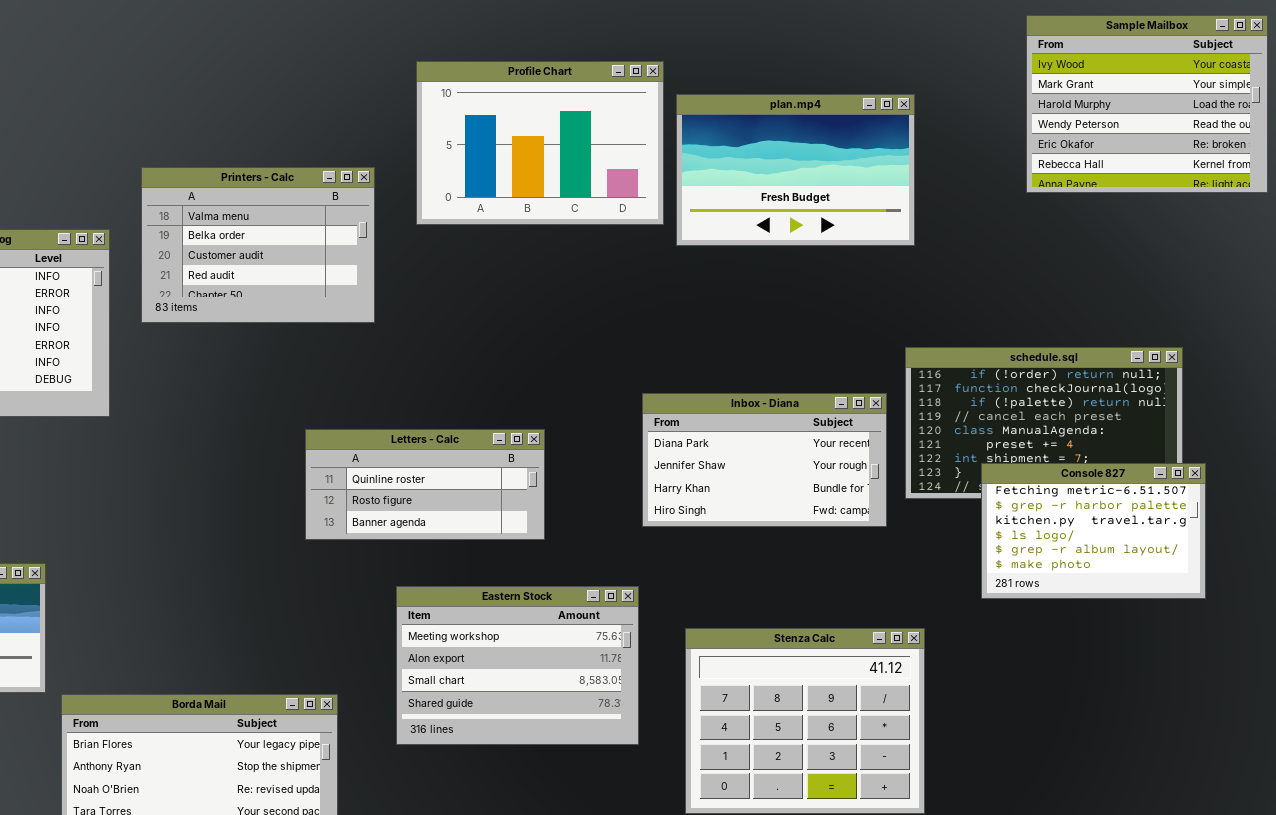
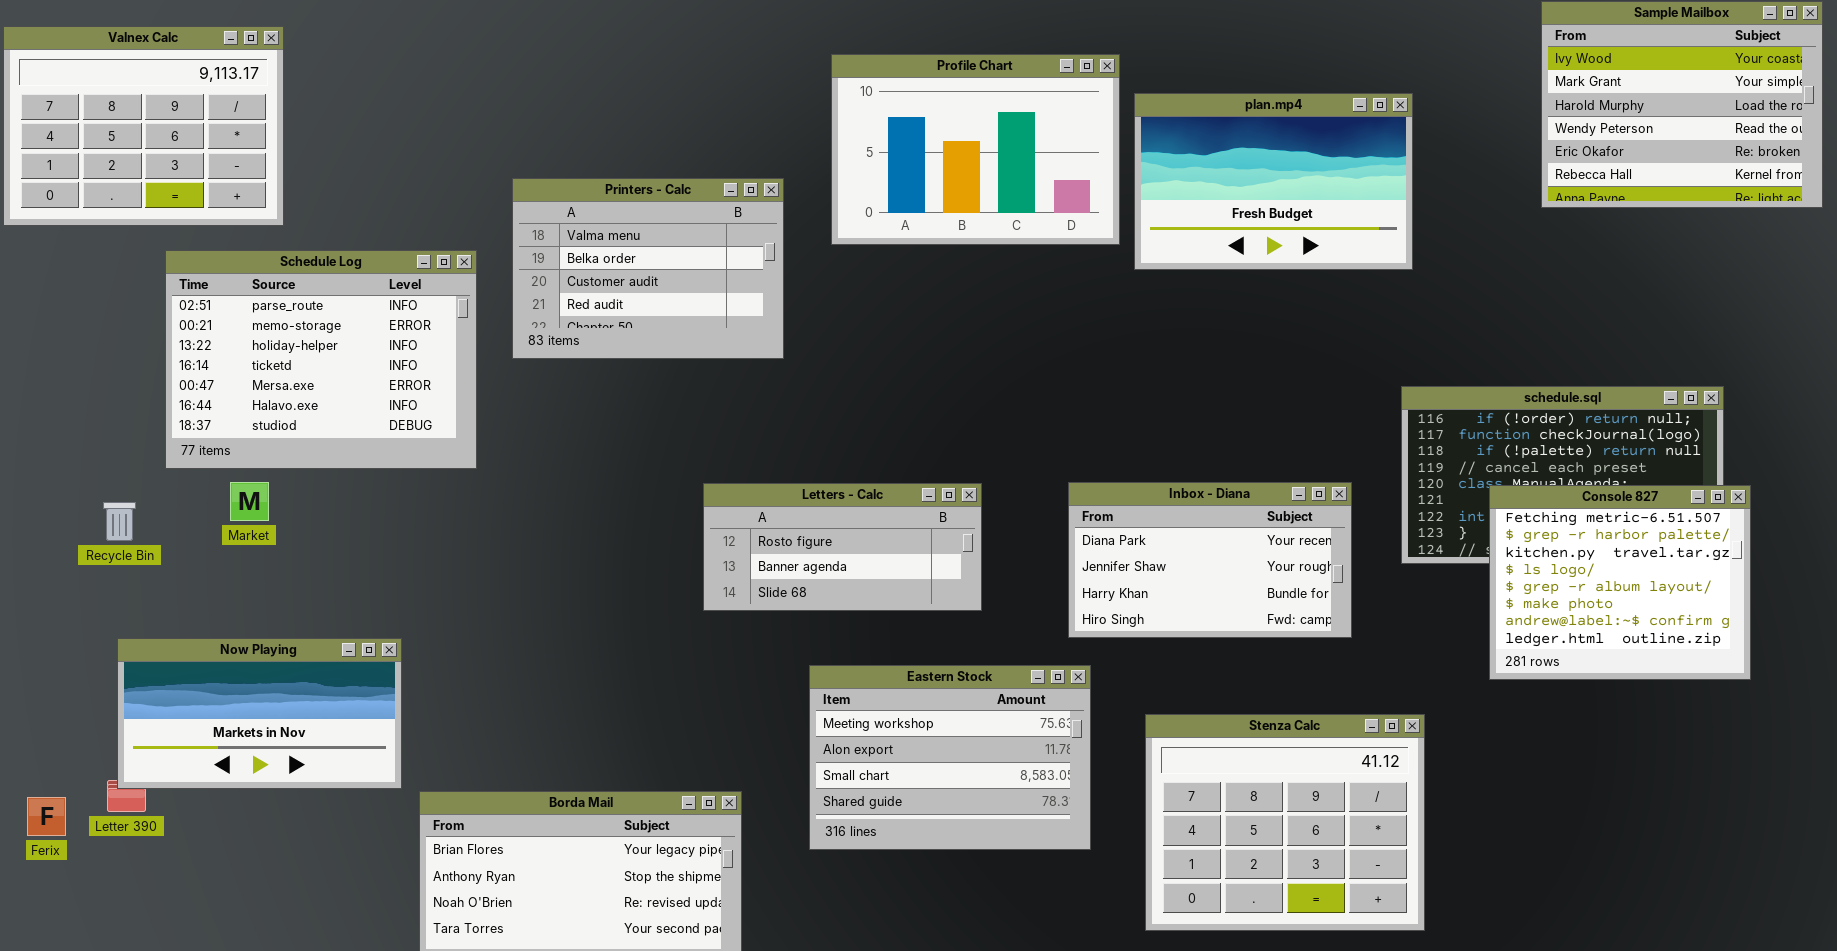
Inbox - Diana: [642,393,887,527] -> [1068,482,1352,638], moved
Letters - Calc: [305,429,545,540] -> [703,483,982,611], scrolled down 1 row
Console 827: [981,463,1206,599] -> [1489,485,1751,680], resized

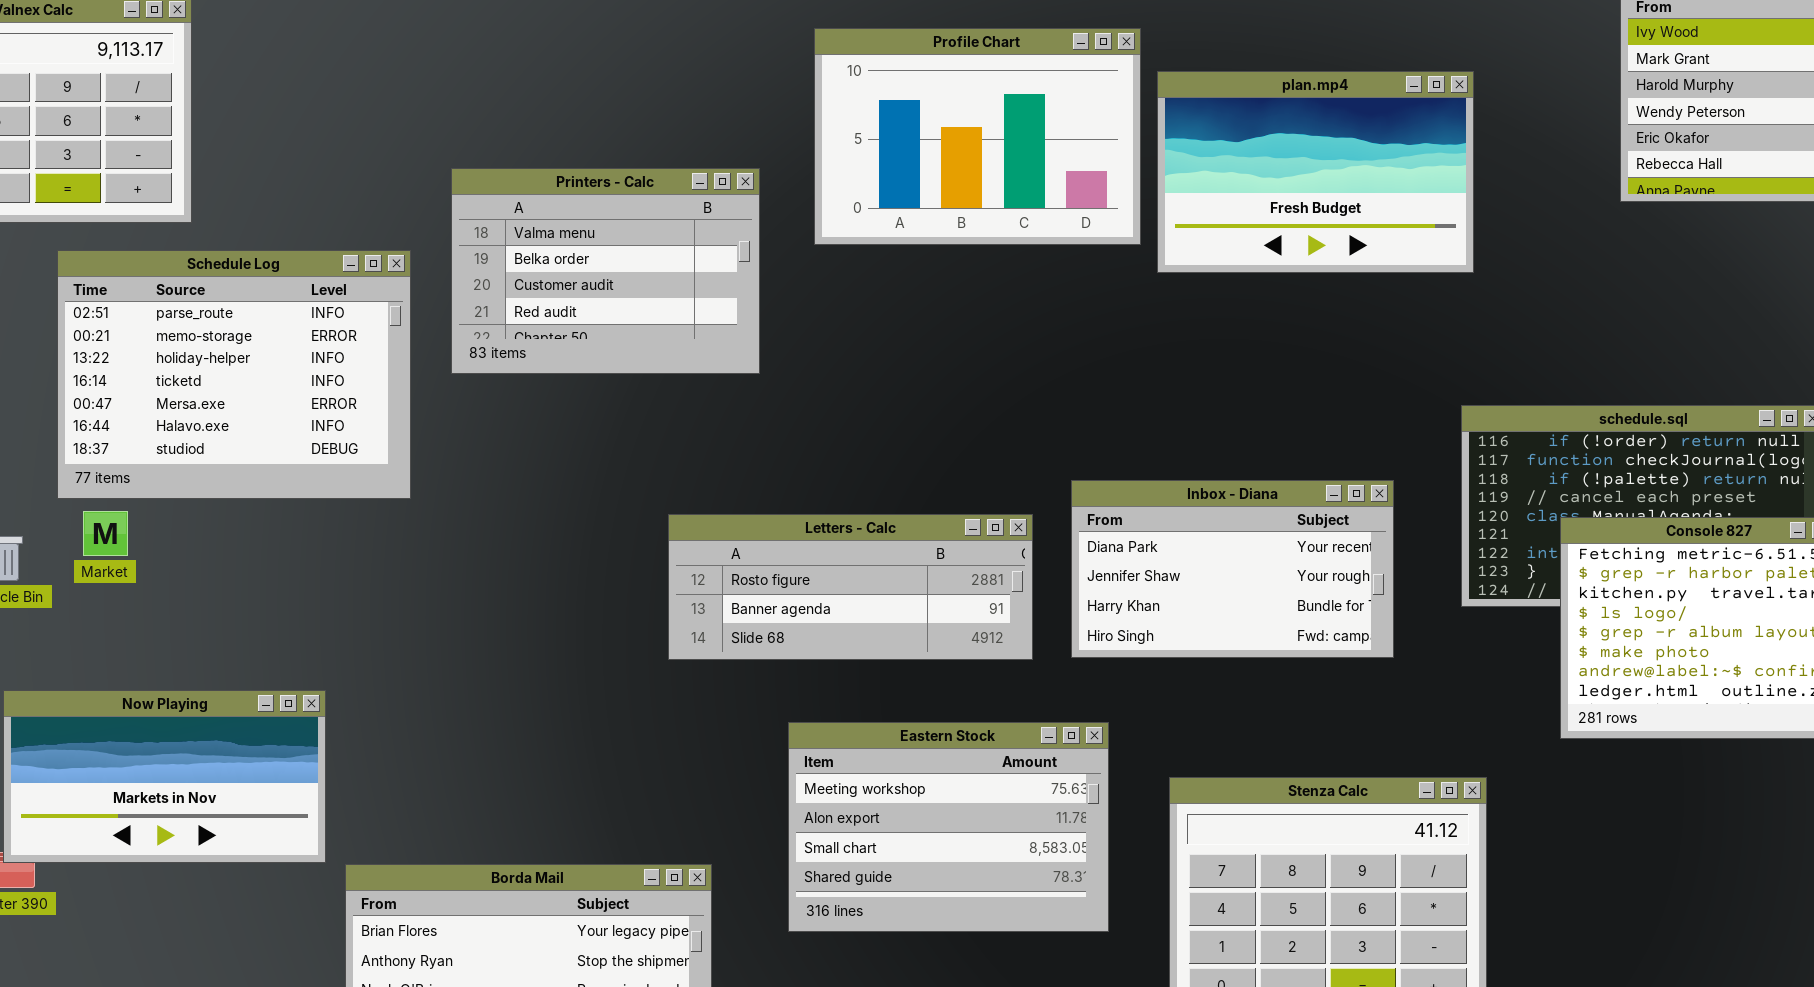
Market: [230,482,269,521] -> [83,511,128,556], moved
Inbox - Diana: [1068,482,1352,638] -> [1071,480,1394,658], moved
Letters - Calc: [703,483,982,611] -> [668,514,1033,660], resized

